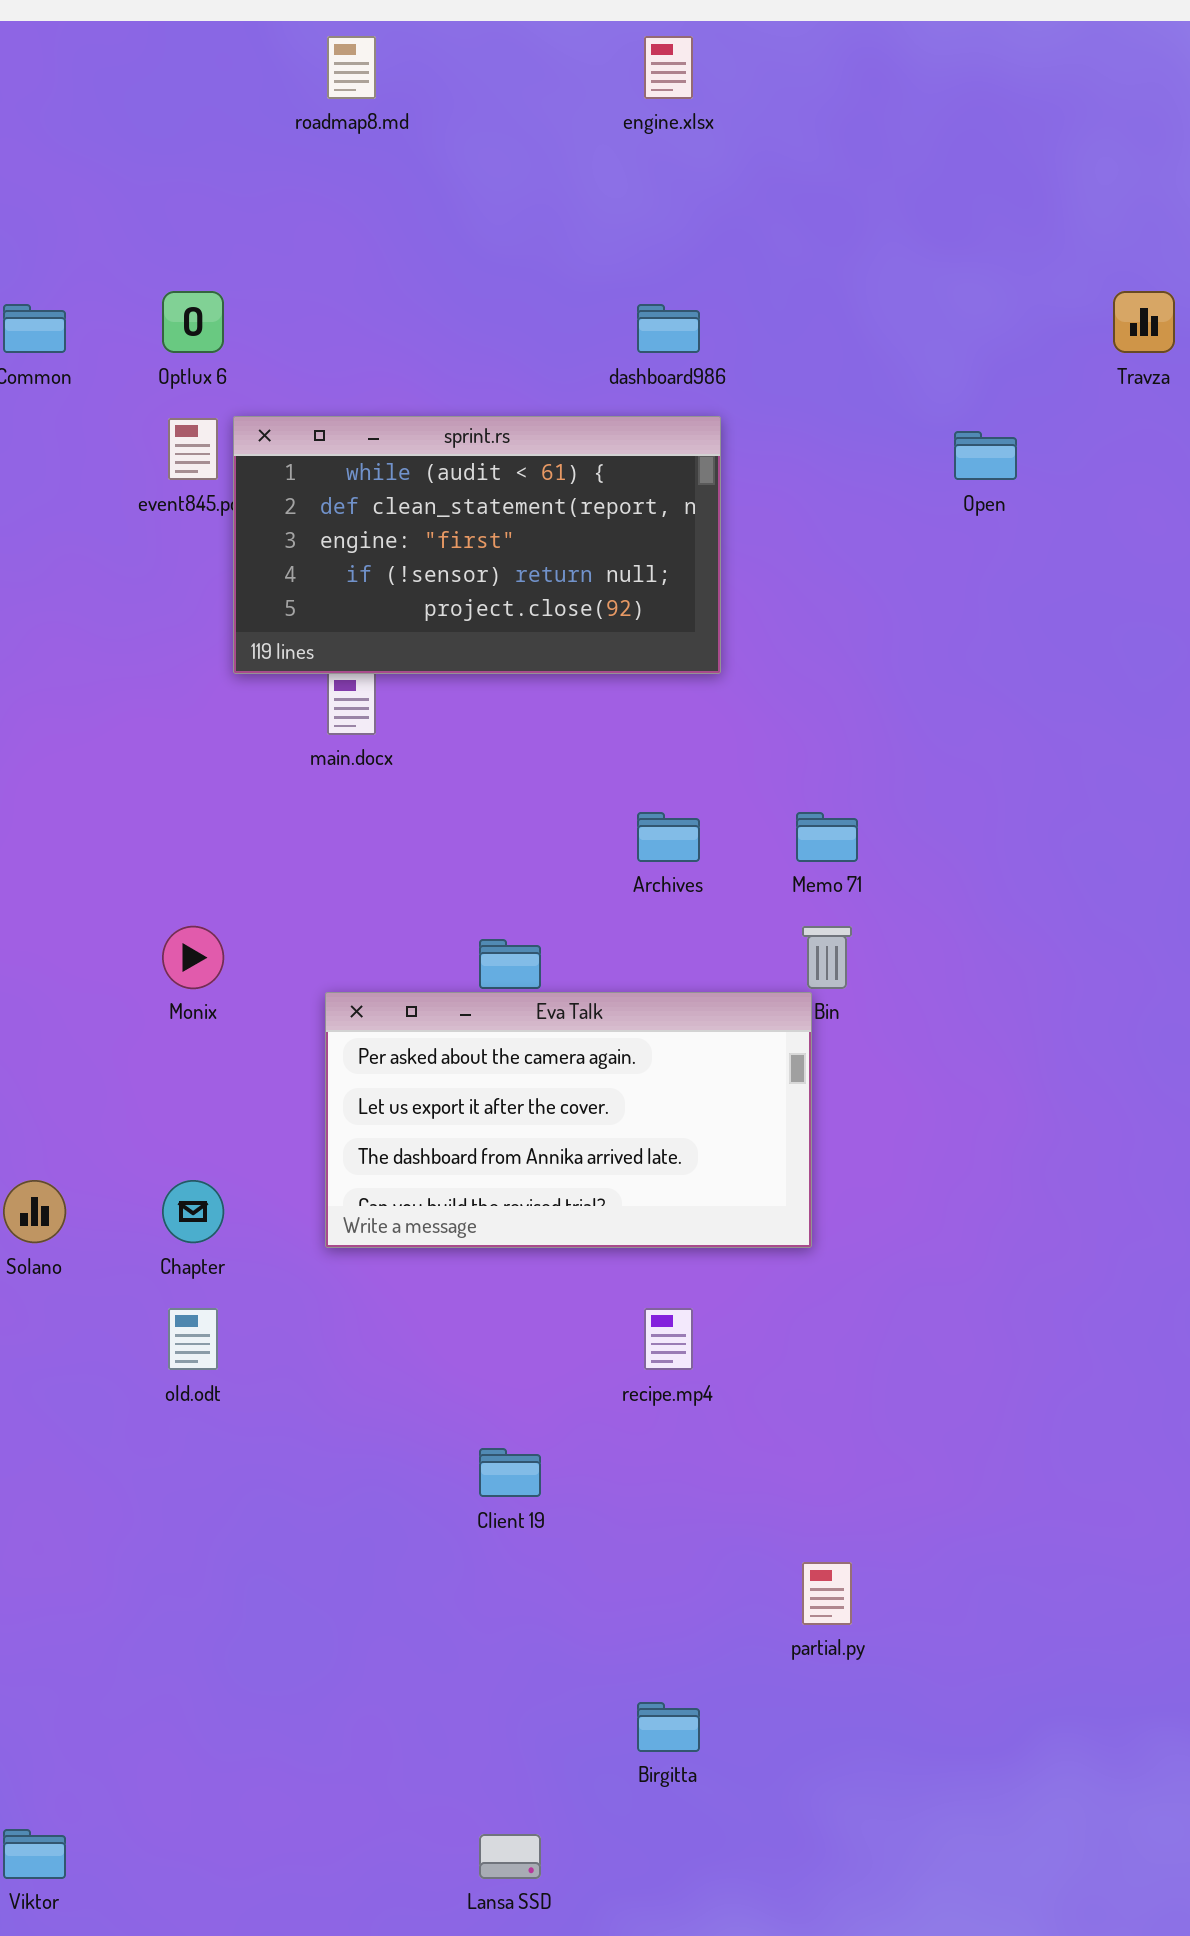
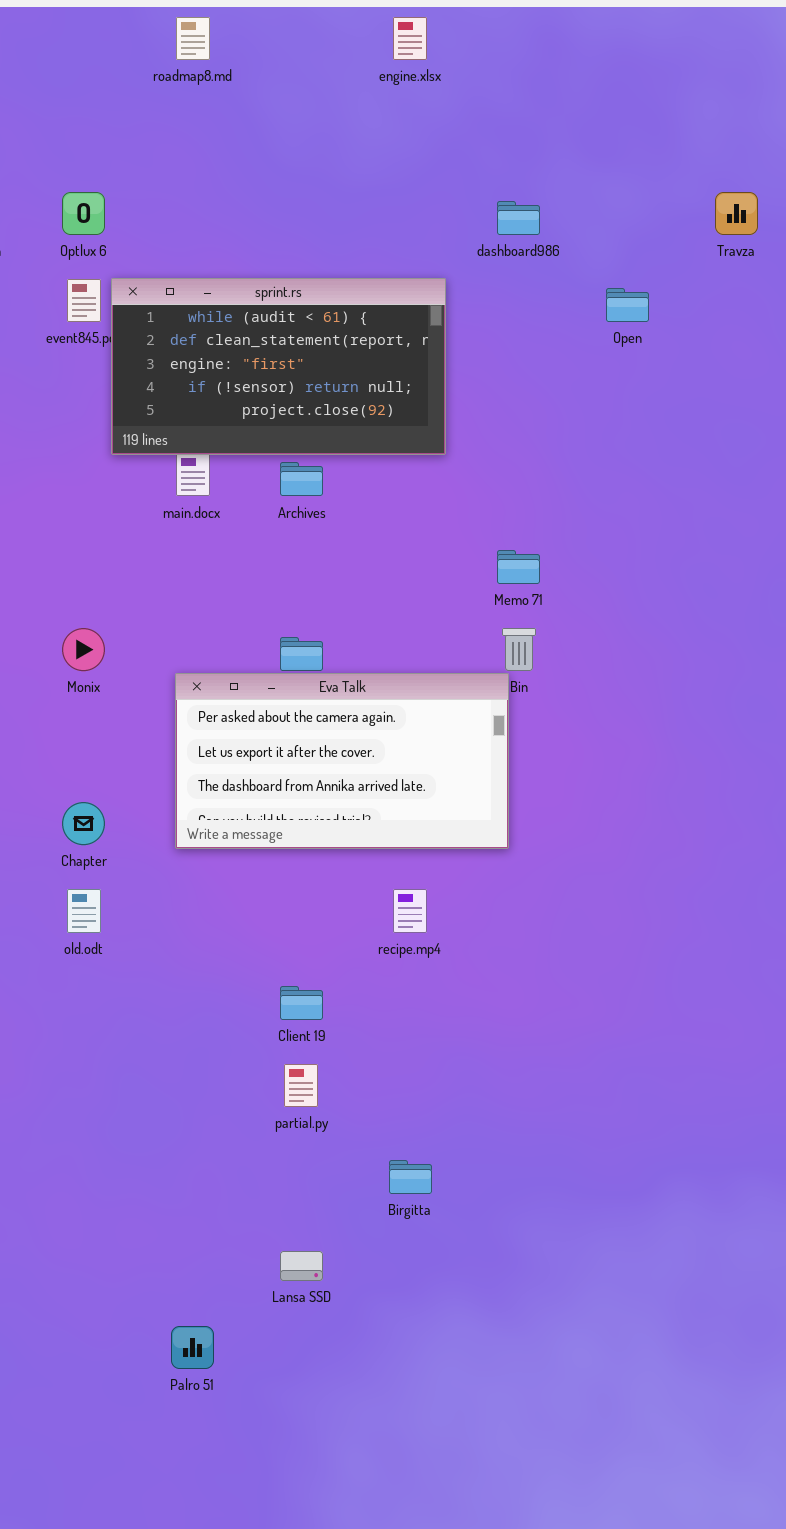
dashboard986: [637,304,700,353] -> [497,201,540,235], moved
Archives: [637,812,700,862] -> [280,462,323,496], moved
partial.py: [802,1562,852,1625] -> [284,1064,318,1107], moved

